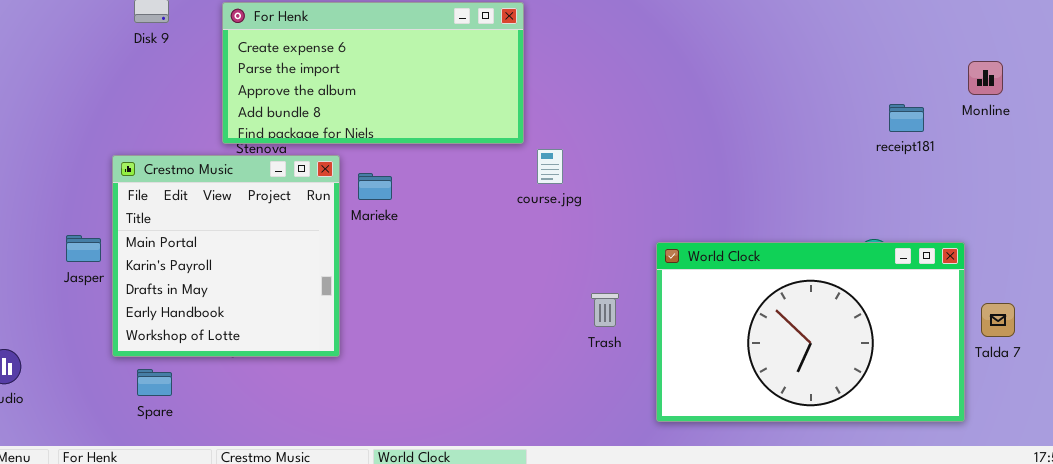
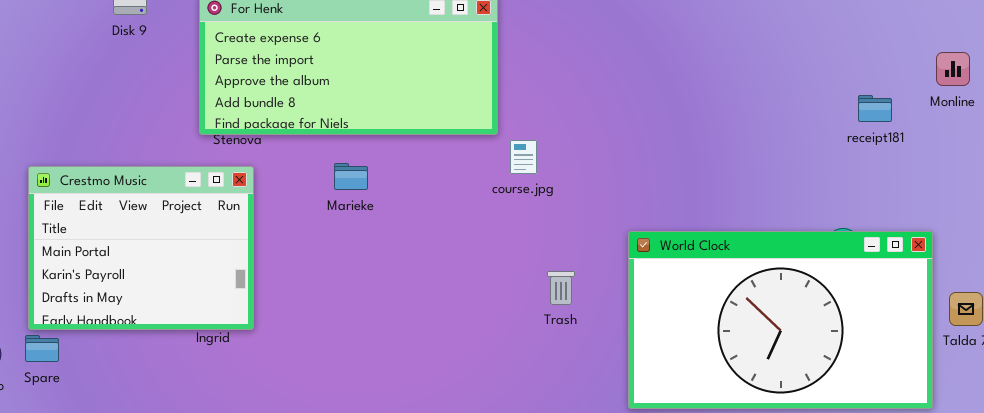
Crestmo Music: [112,155,340,357] -> [28,166,254,330], moved, resized
Trash: [591,293,619,327] -> [547,271,575,305], moved
Spare: [137,369,172,396] -> [25,335,59,362], moved

